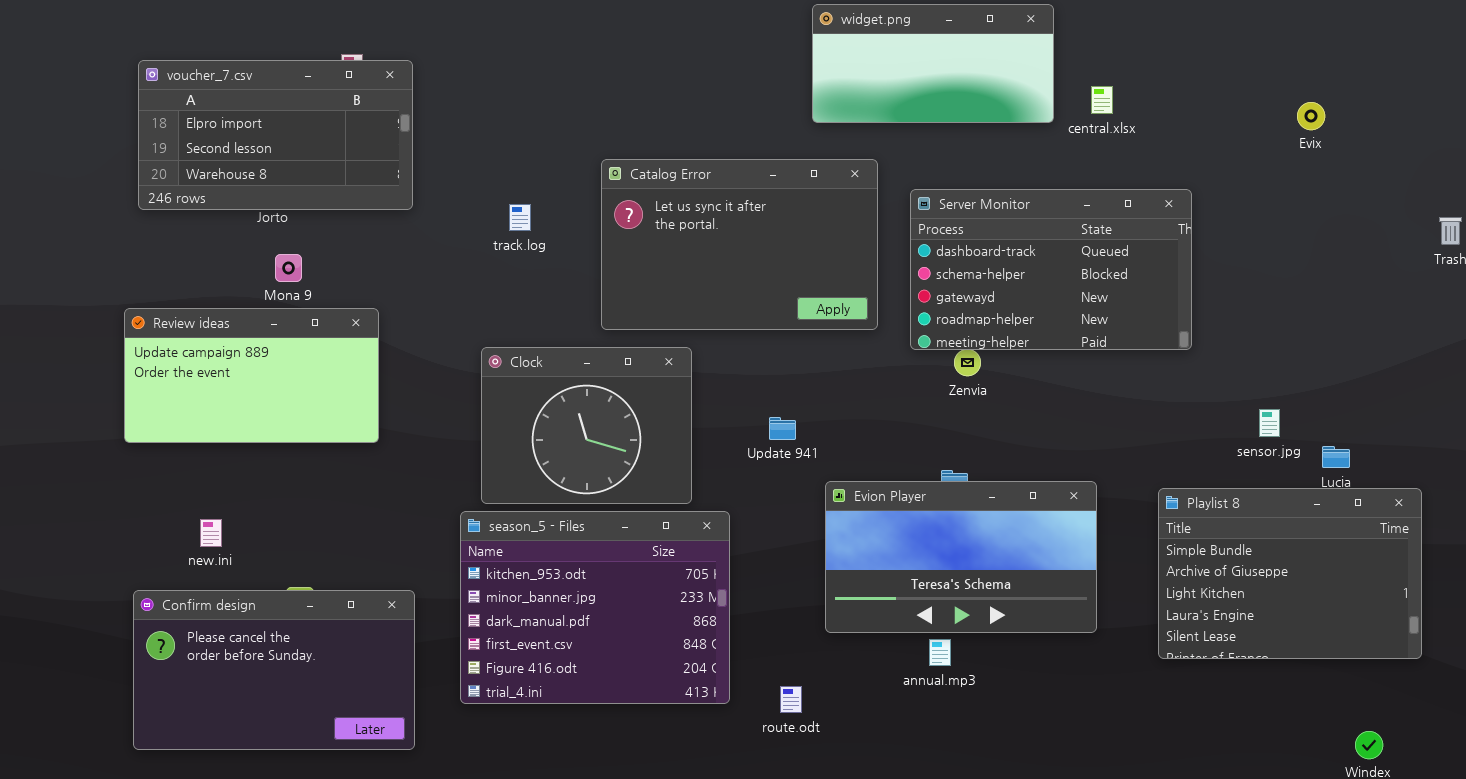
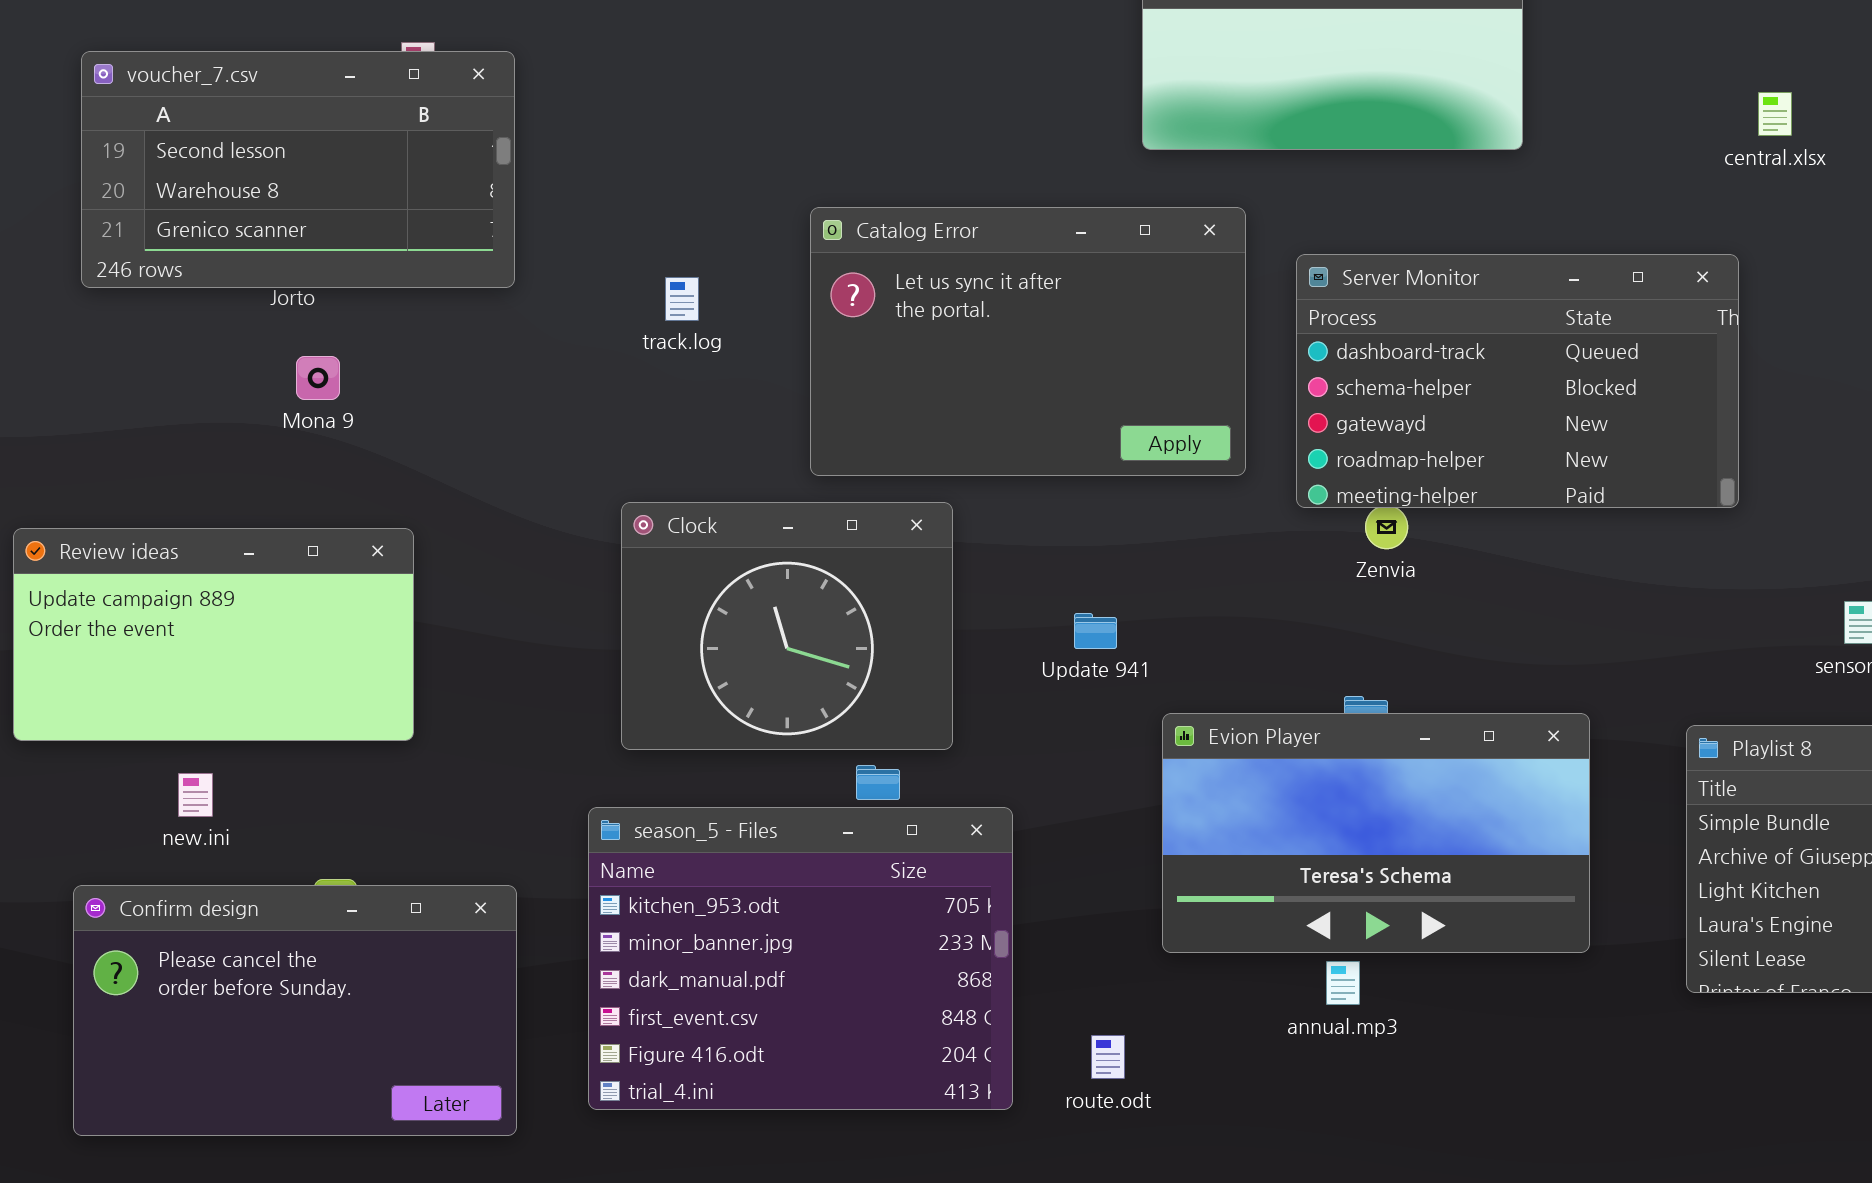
voucher_7.csv: [138,60,413,210] -> [81,51,515,288], scrolled down 1 row
central.xlsx: [1091,86,1113,114] -> [1758,92,1792,136], moved
Review ideas: [124,308,379,443] -> [13,528,414,741], moved
season_5 - Files: [460,511,730,704] -> [588,807,1013,1110], moved

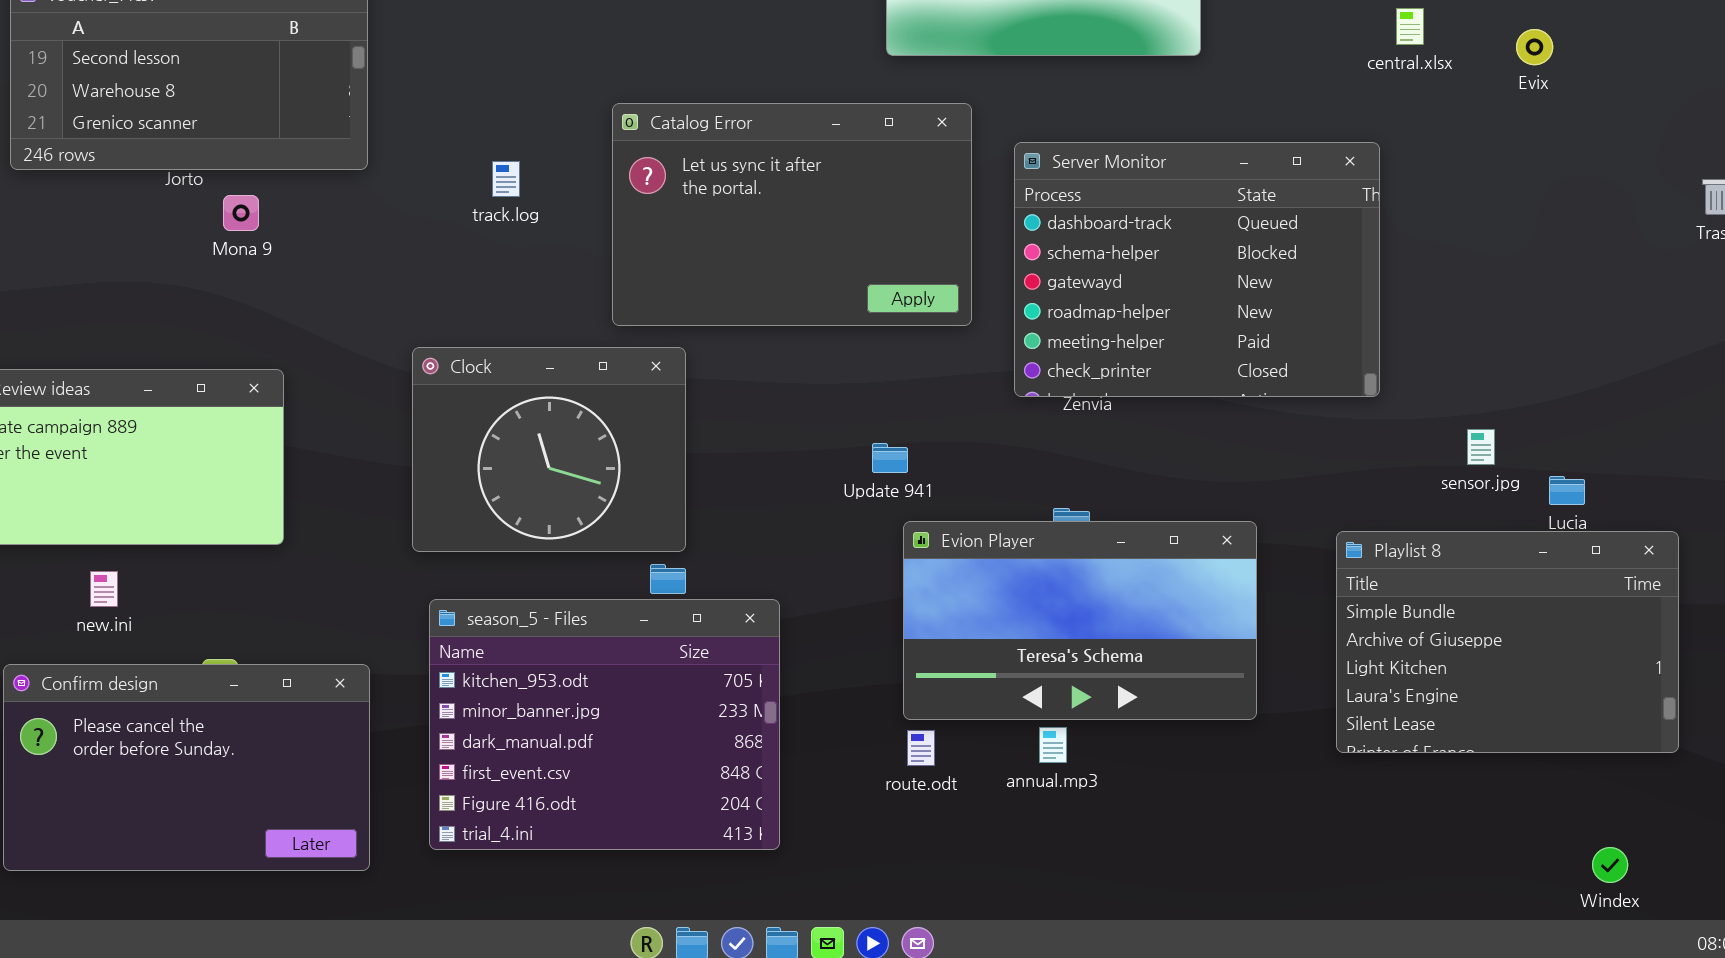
Server Monitor: [1296,254,1739,508] -> [1014,142,1380,397], resized
Mona 9: [296,356,340,400] -> [223,195,259,231], moved
Clock: [621,502,953,750] -> [412,347,686,552], moved
Update 941: [1074,613,1117,649] -> [872,443,908,473], moved
route.odt: [1091,1035,1125,1079] -> [907,730,935,766], moved

